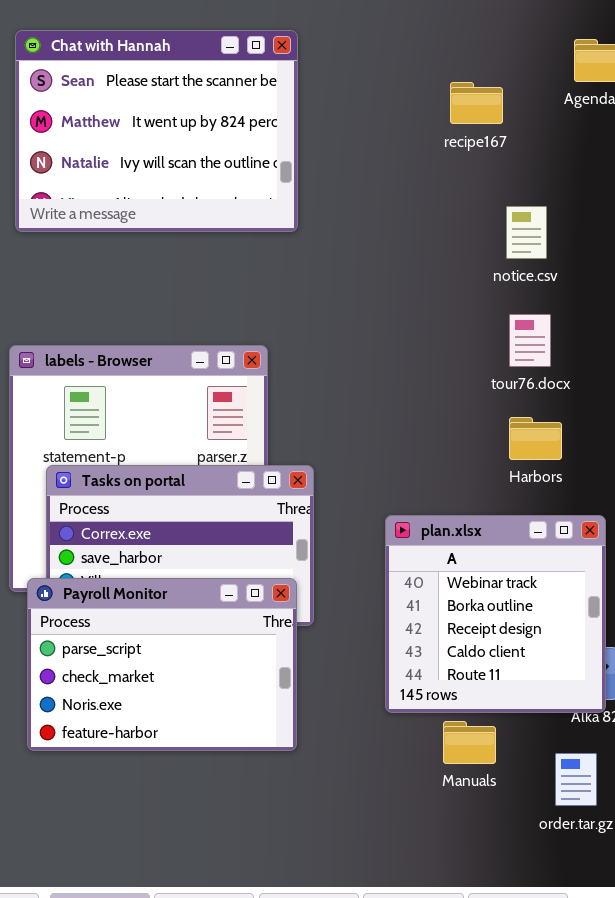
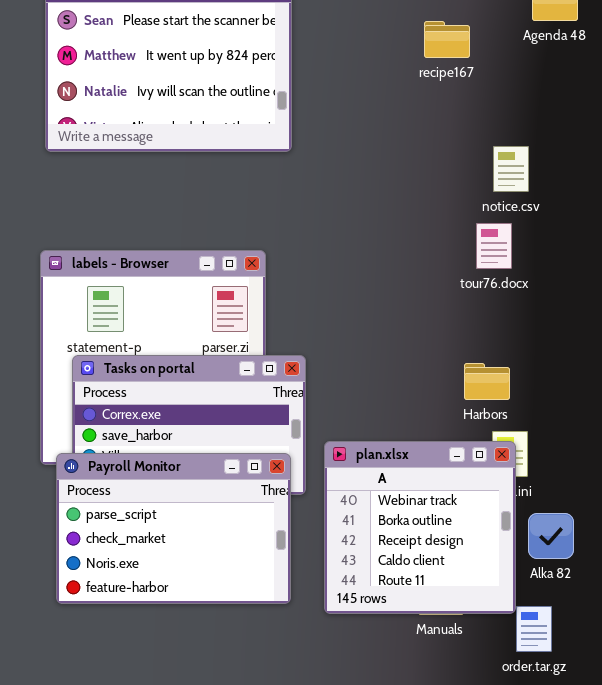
notice.csv: [506,206,547,259] -> [493,146,529,192], moved
Harbors: [509,417,562,460] -> [464,363,510,400], moved
plan.xlsx: [385,515,606,713] -> [324,441,516,614], moved

